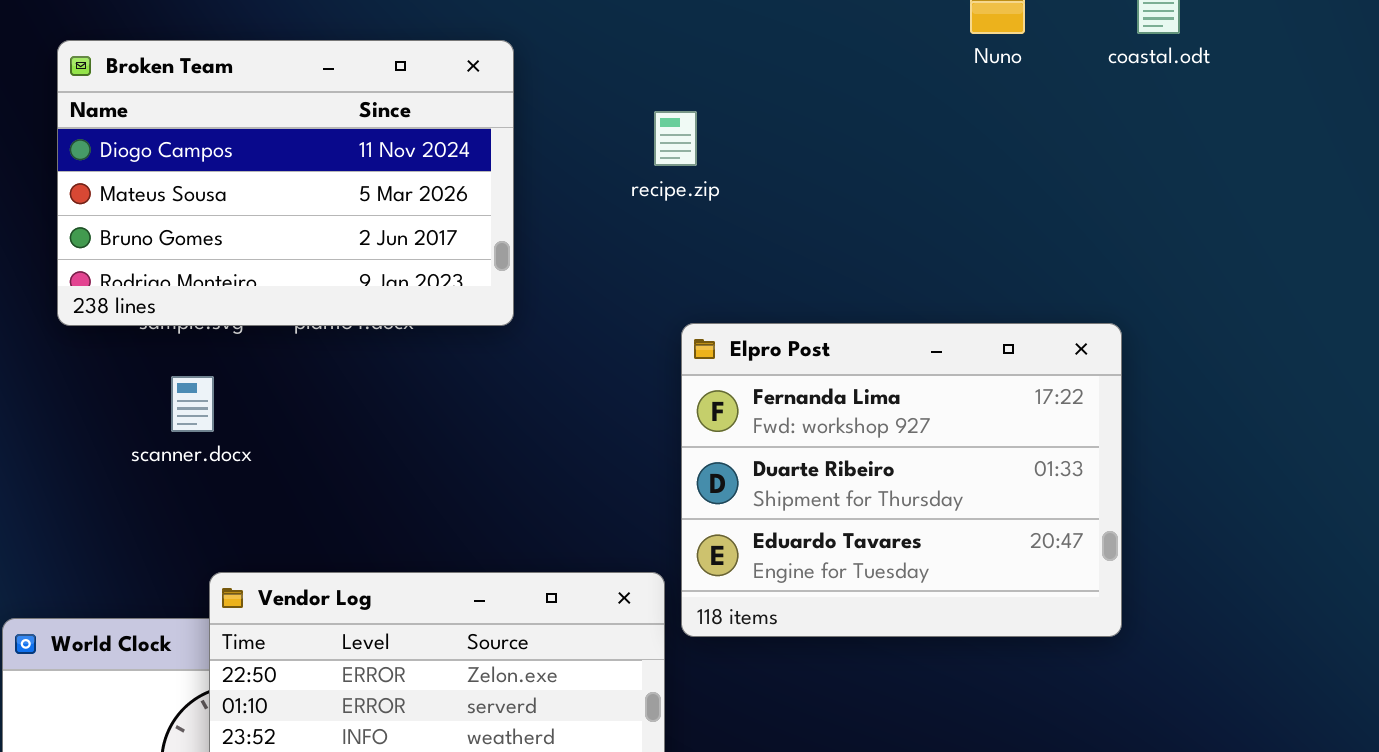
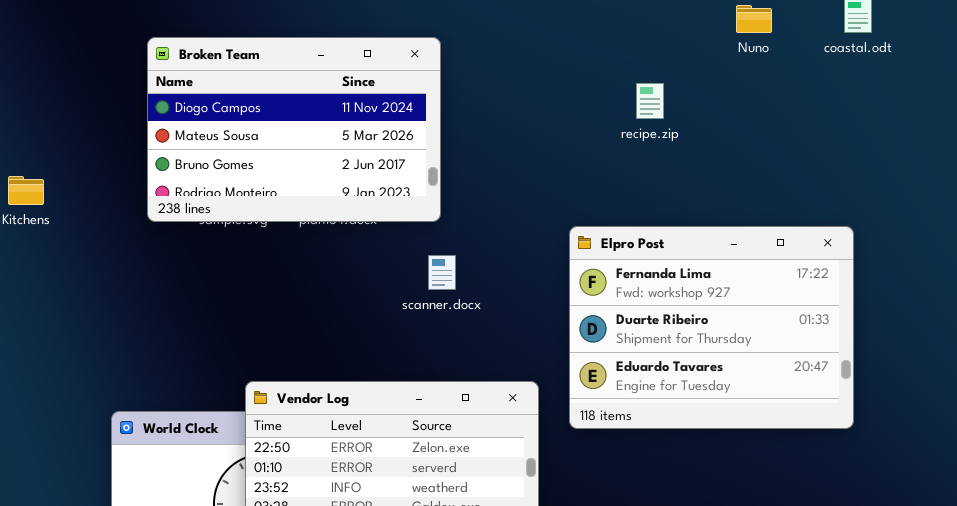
recipe.zip: [654,111,697,166] -> [636,83,664,119], moved
Elpro Post: [681,323,1122,637] -> [569,226,854,429], moved
scanner.docx: [171,376,214,432] -> [428,255,456,290], moved

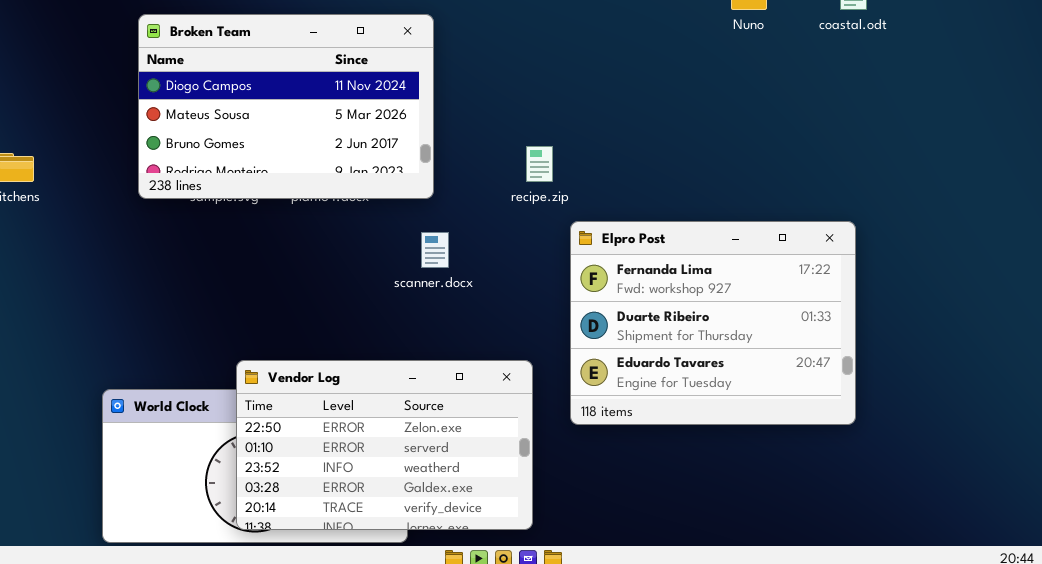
recipe.zip: [636,83,664,119] -> [526,146,553,182], moved
Elpro Post: [569,226,854,429] -> [570,221,856,425], moved

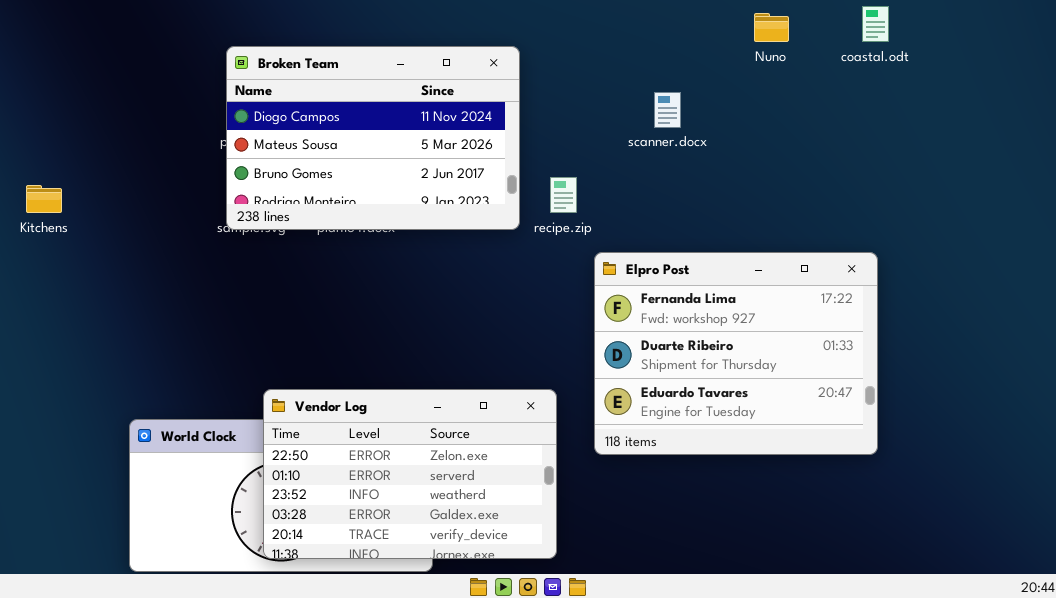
Broken Team: [138,14,434,199] -> [226,46,520,230], moved
scanner.docx: [421,232,449,268] -> [654,92,681,128], moved

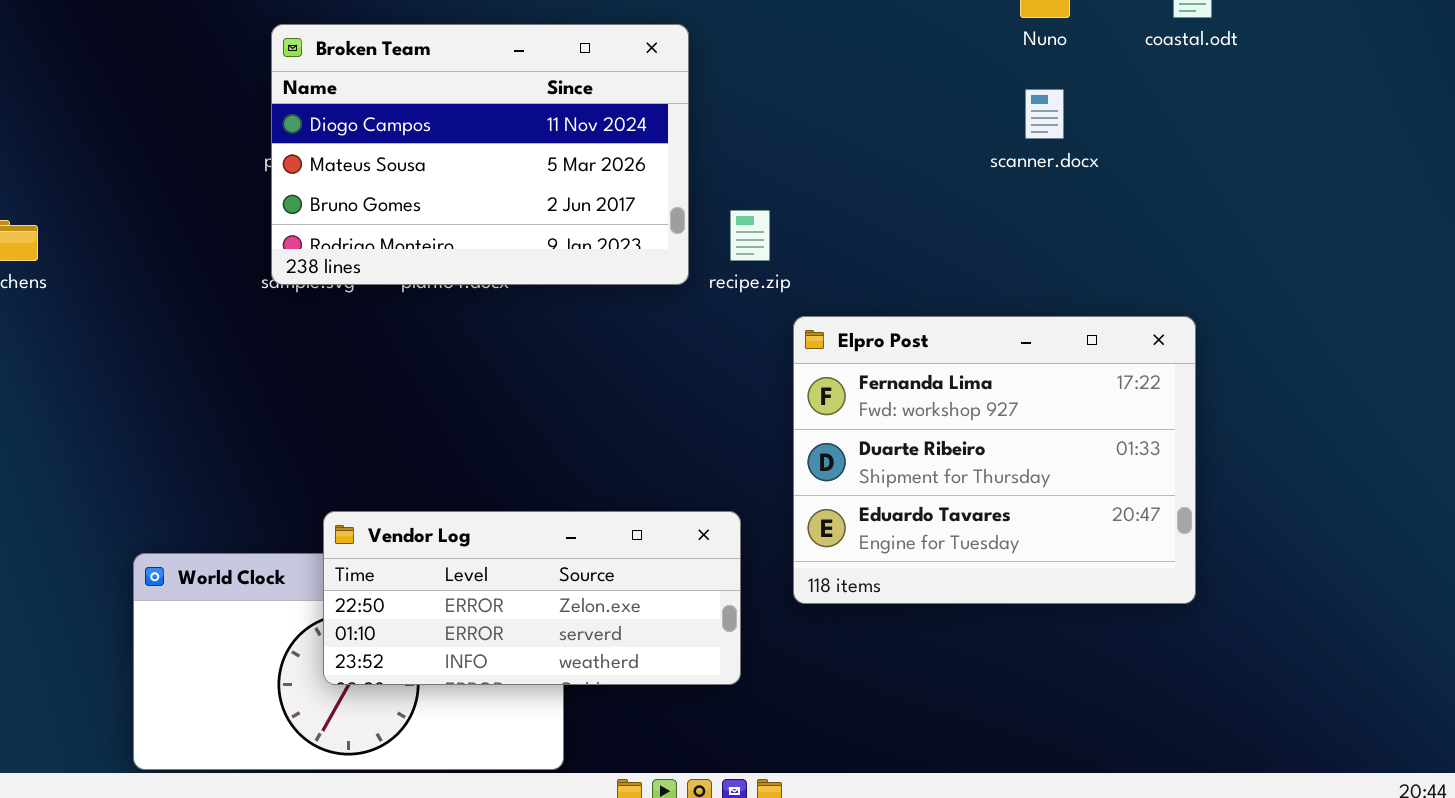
scanner.docx: [654,92,681,128] -> [1025,89,1064,139], moved
Vendor Log: [263,389,557,559] -> [323,511,741,685], resized

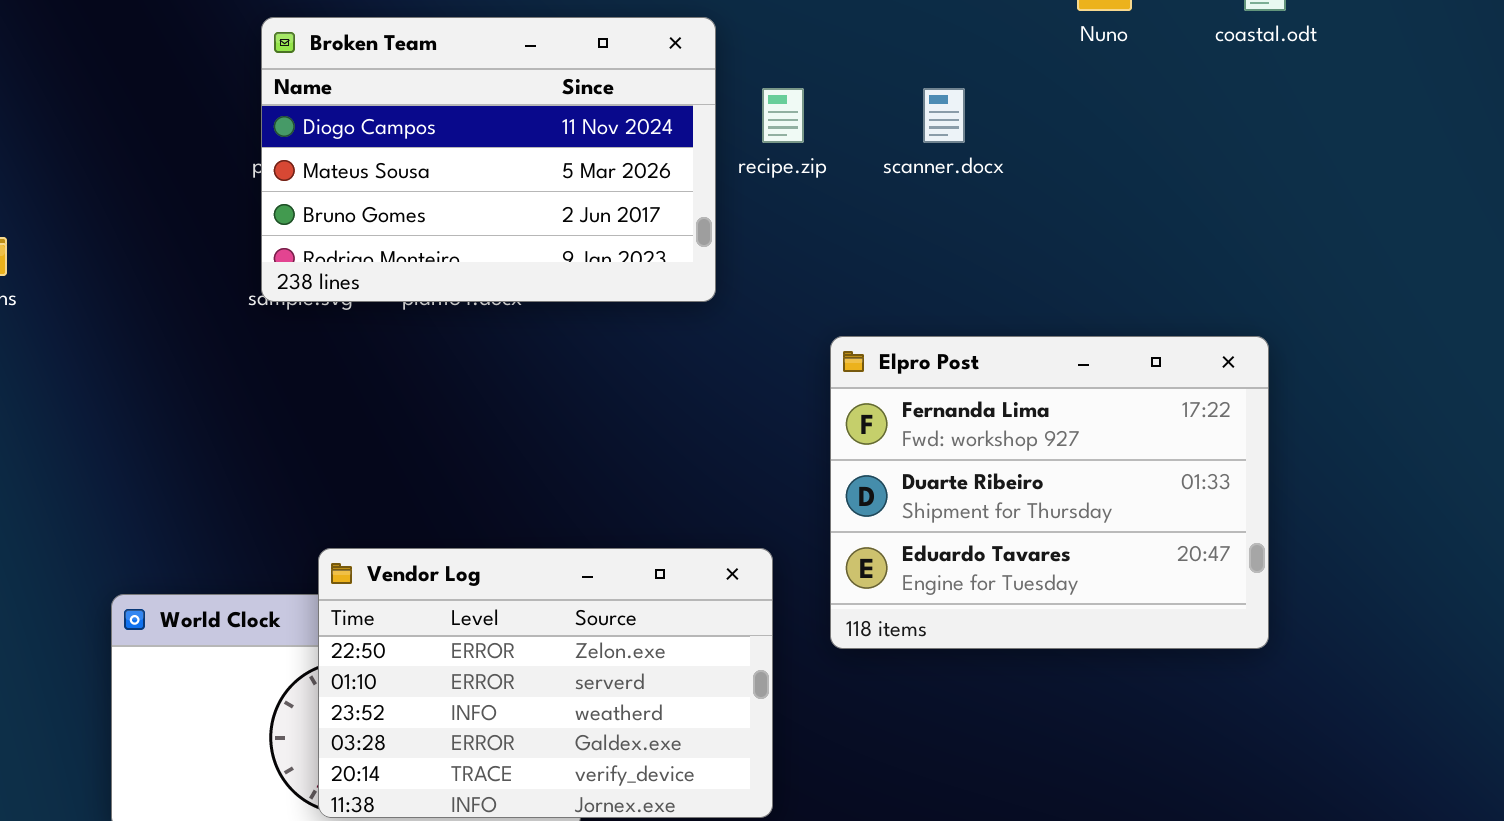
scanner.docx: [1025,89,1064,139] -> [923,88,965,143], moved
recipe.zip: [730,210,770,261] -> [762,88,804,143], moved
Vendor Log: [323,511,741,685] -> [318,548,773,818], resized

